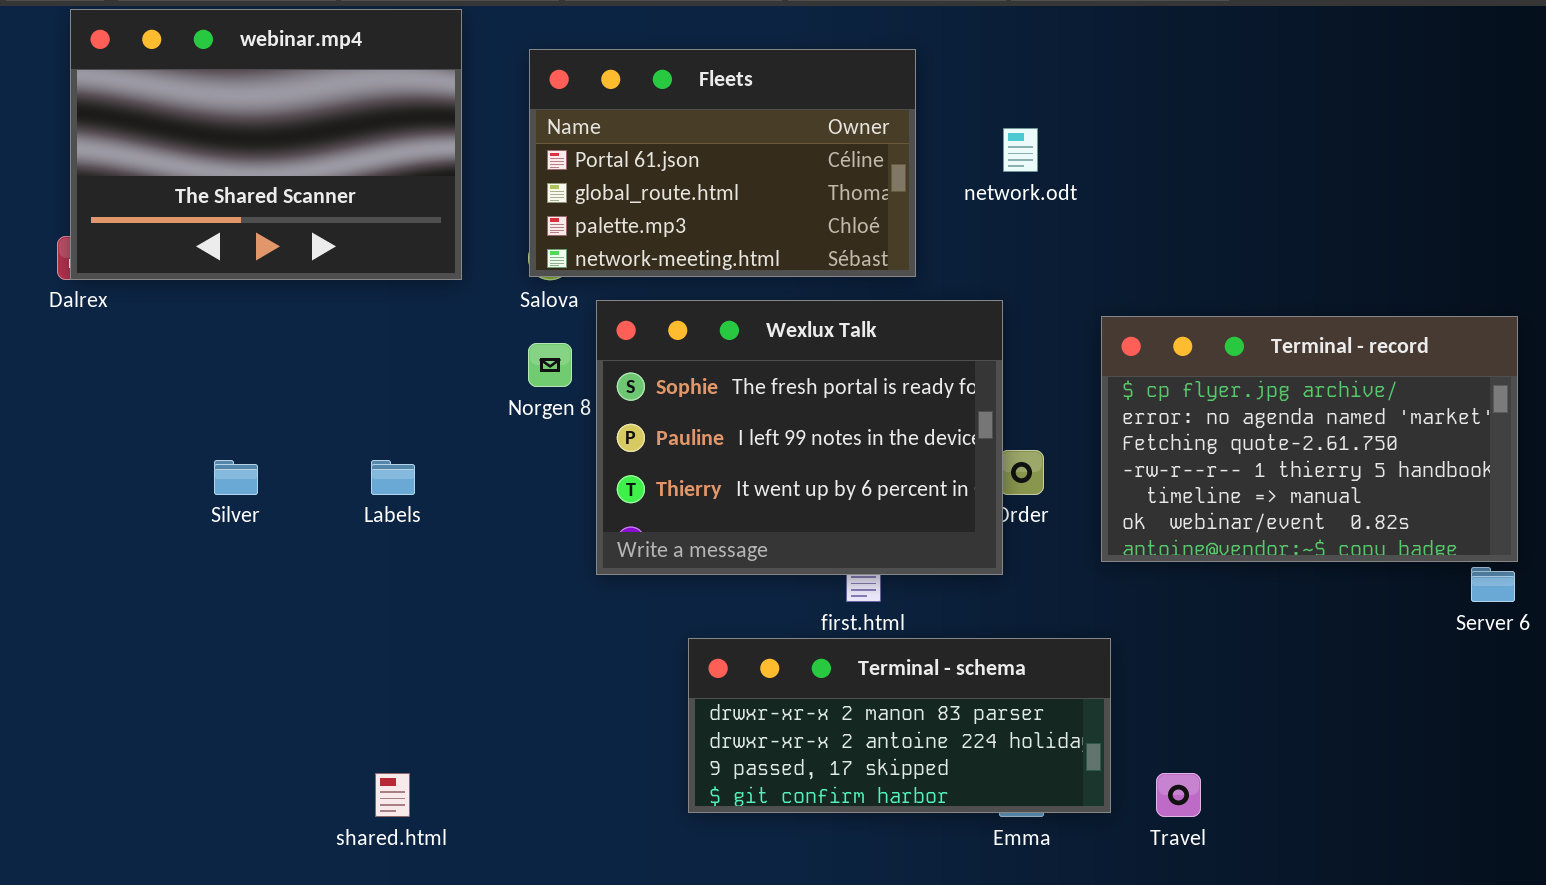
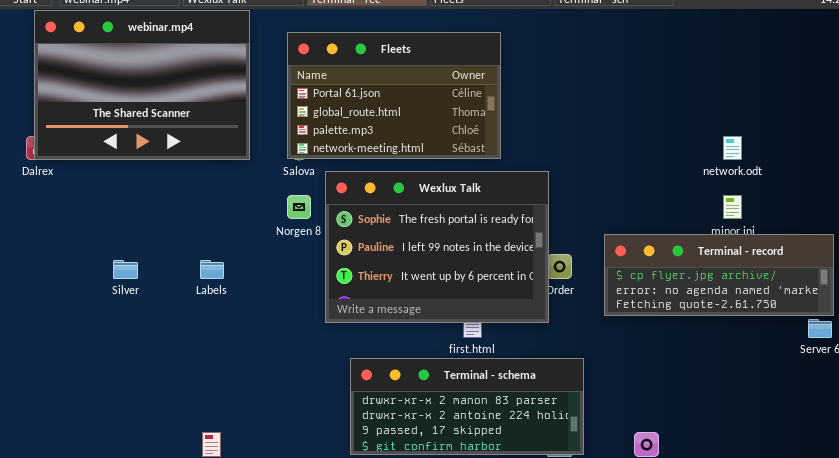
network.odt: [1003,128,1038,172] -> [723,136,742,160], moved
Terminal - record: [1101,316,1518,562] -> [604,234,834,316], resized
Terminal - schema: [688,638,1111,813] -> [350,358,584,455], moved

